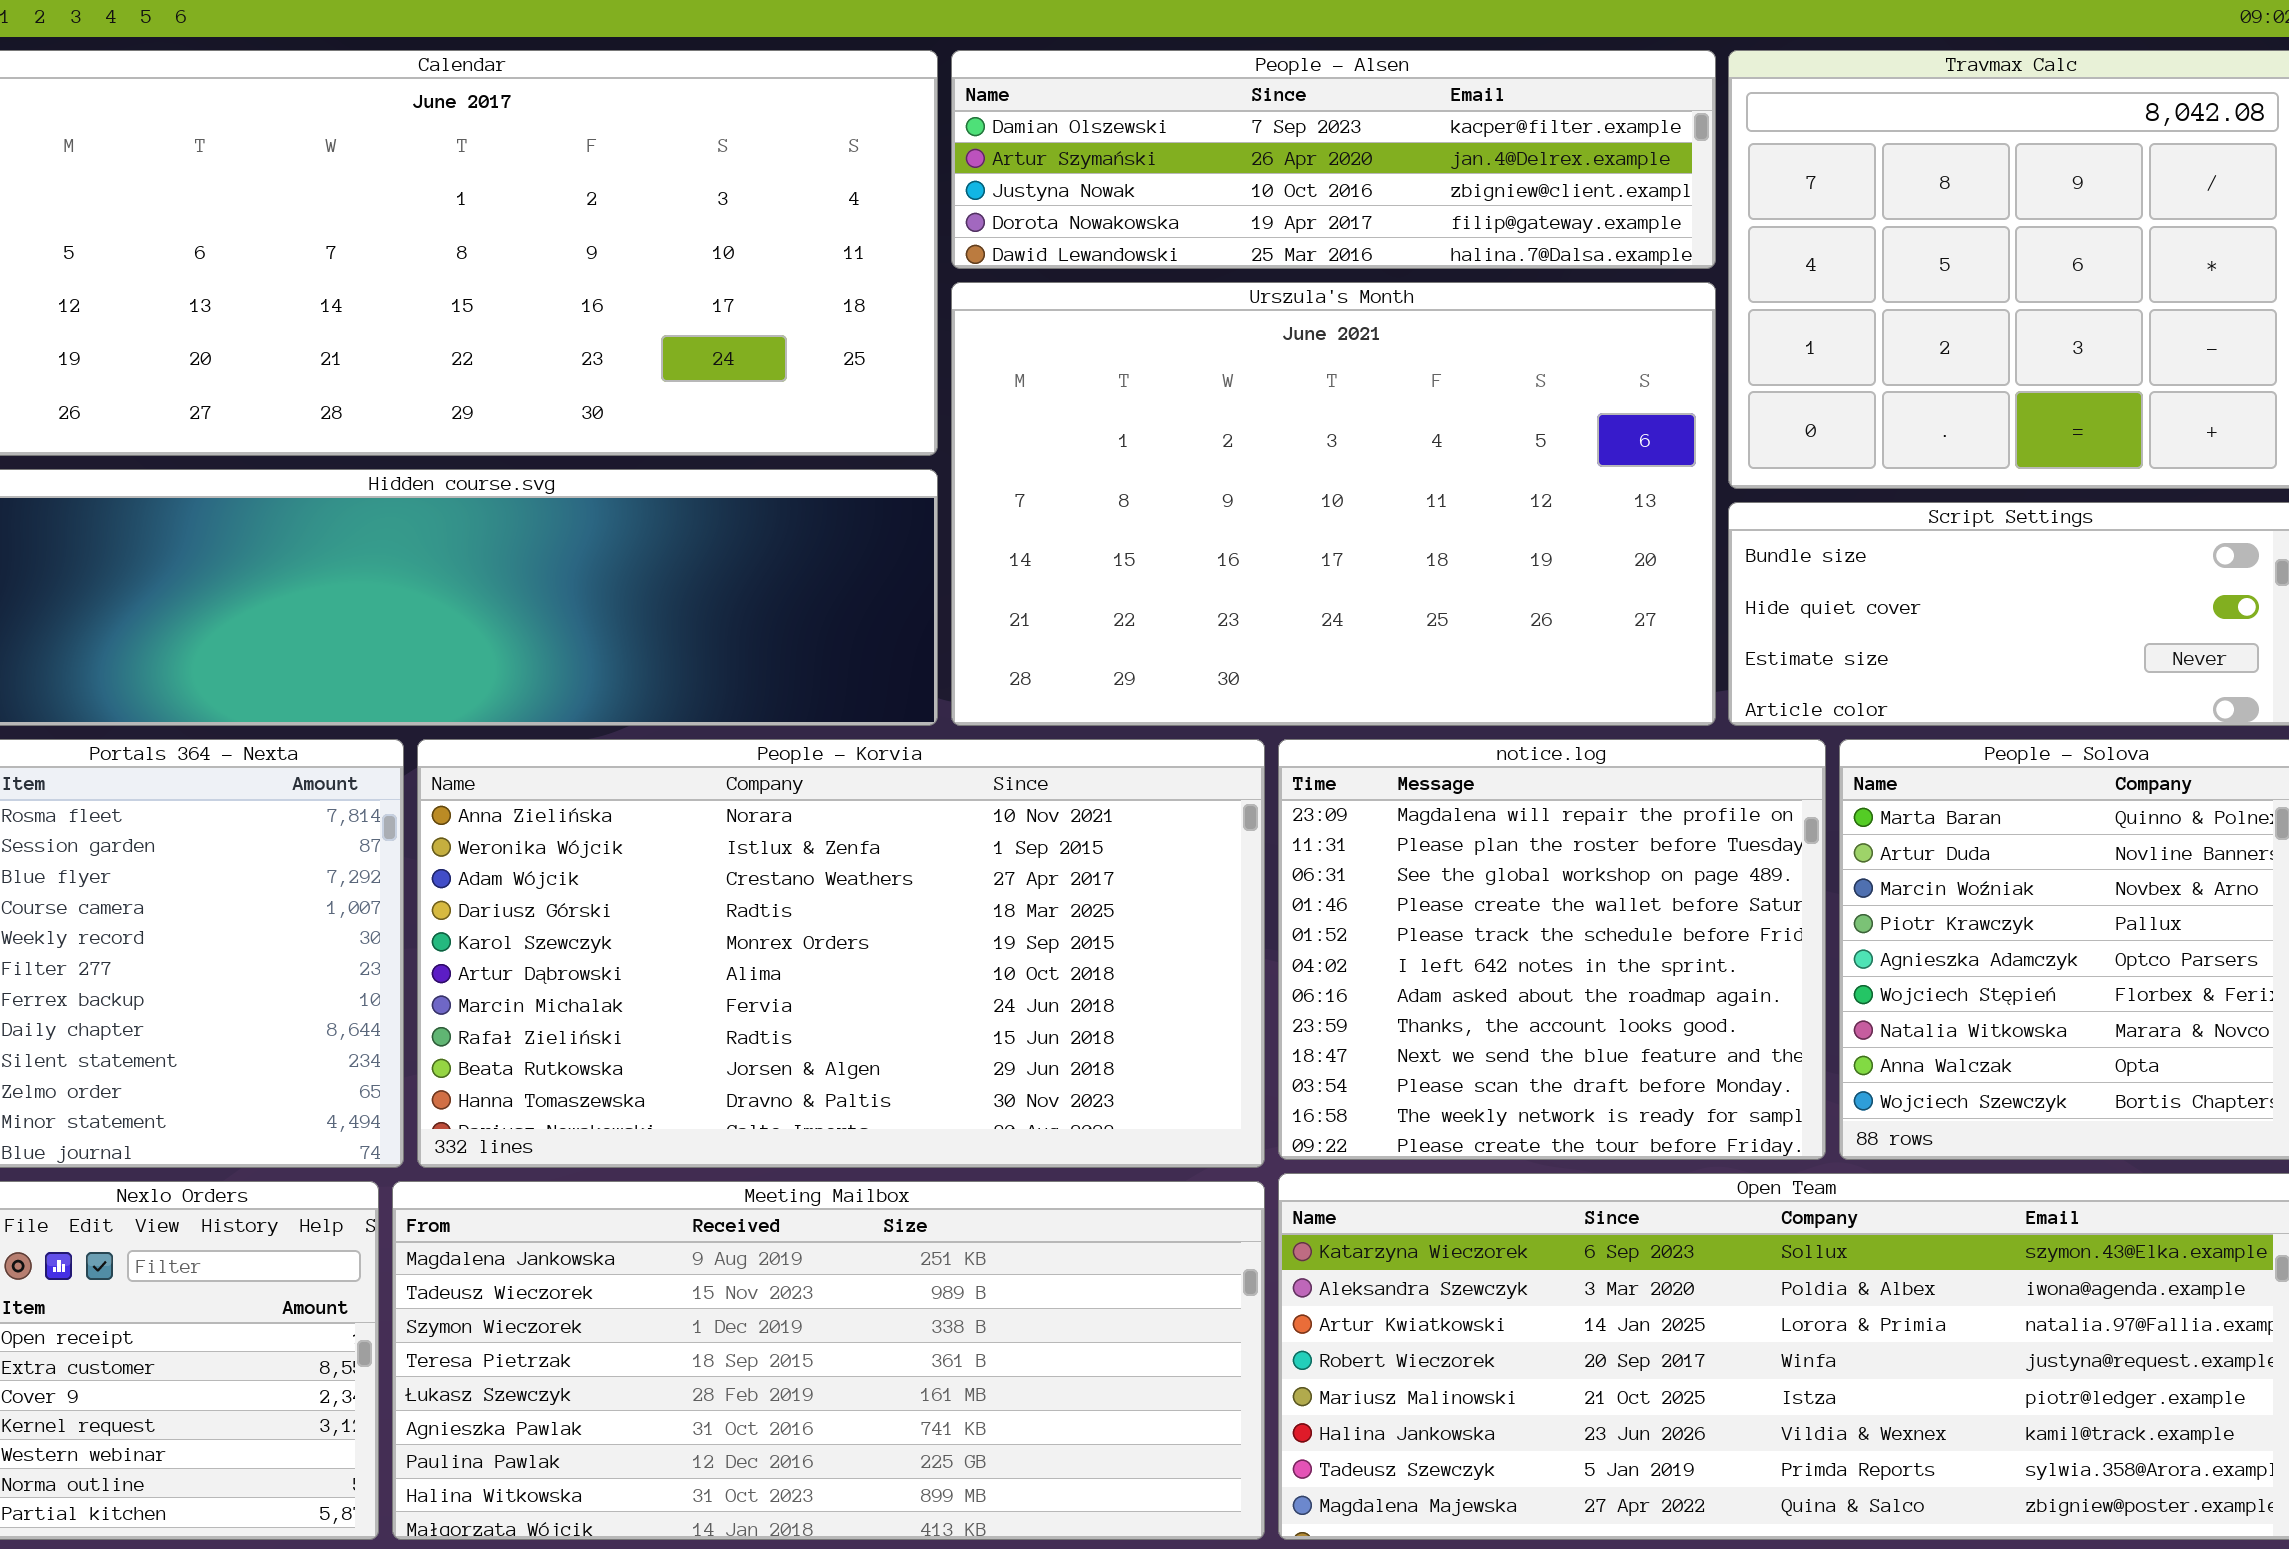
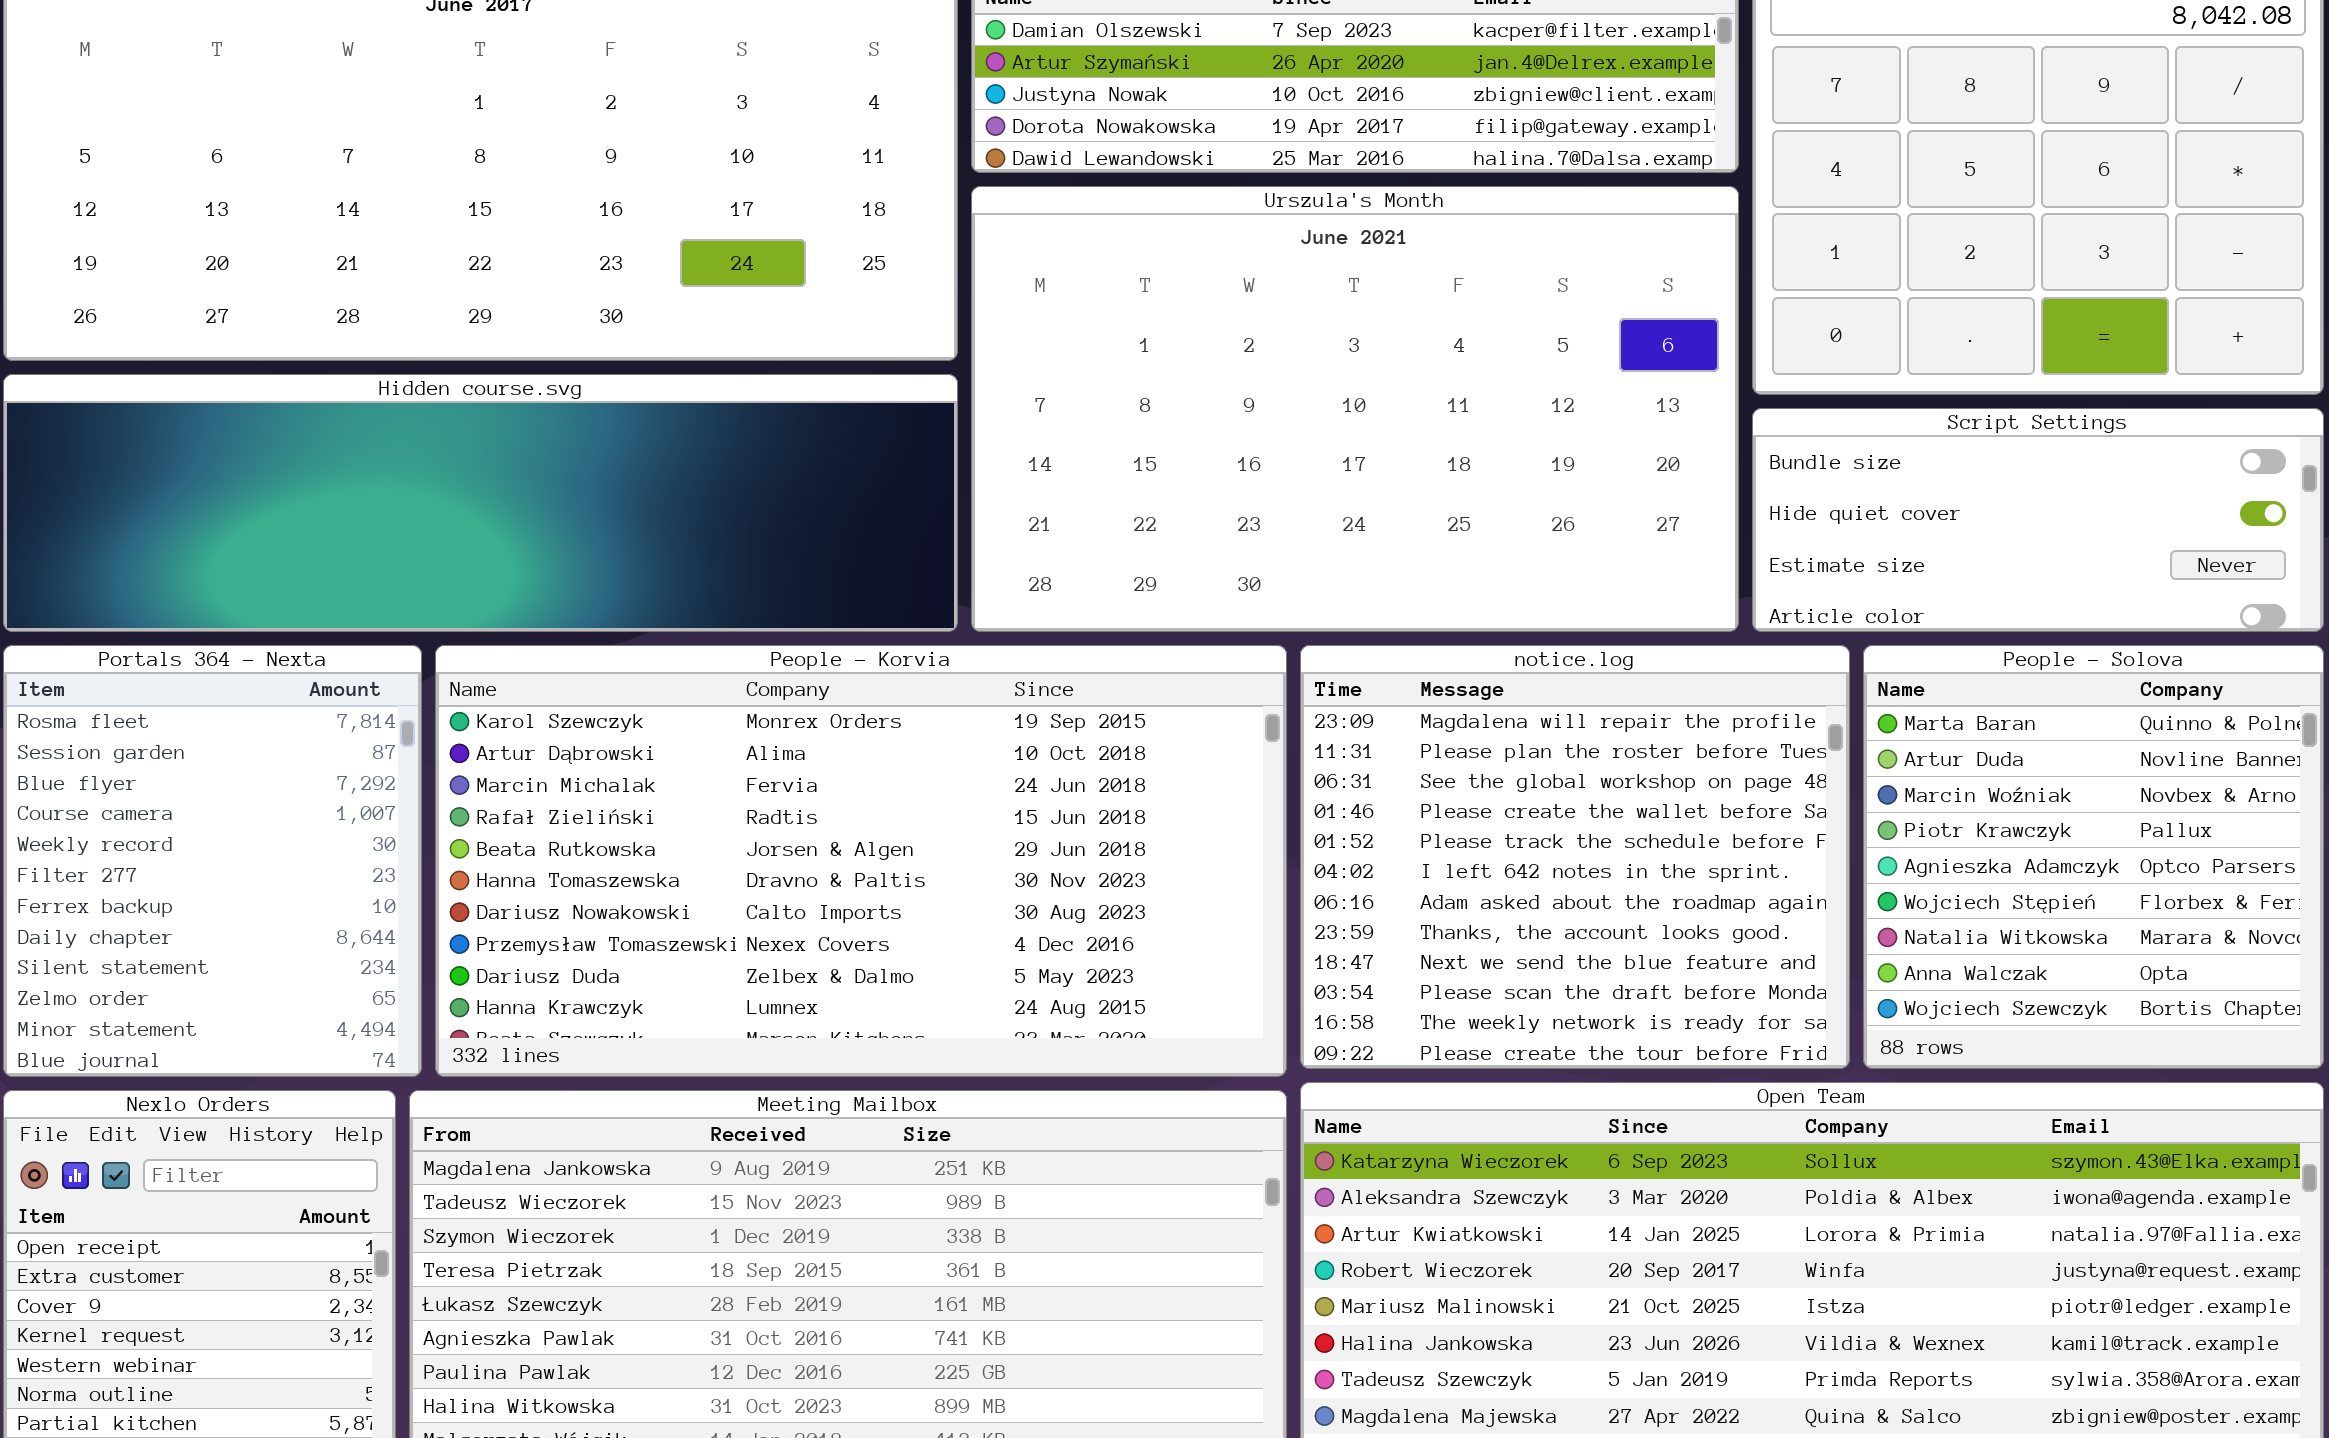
People - Korvia: [417,739,1265,1168] -> [435,645,1287,1077], scrolled down 4 rows

